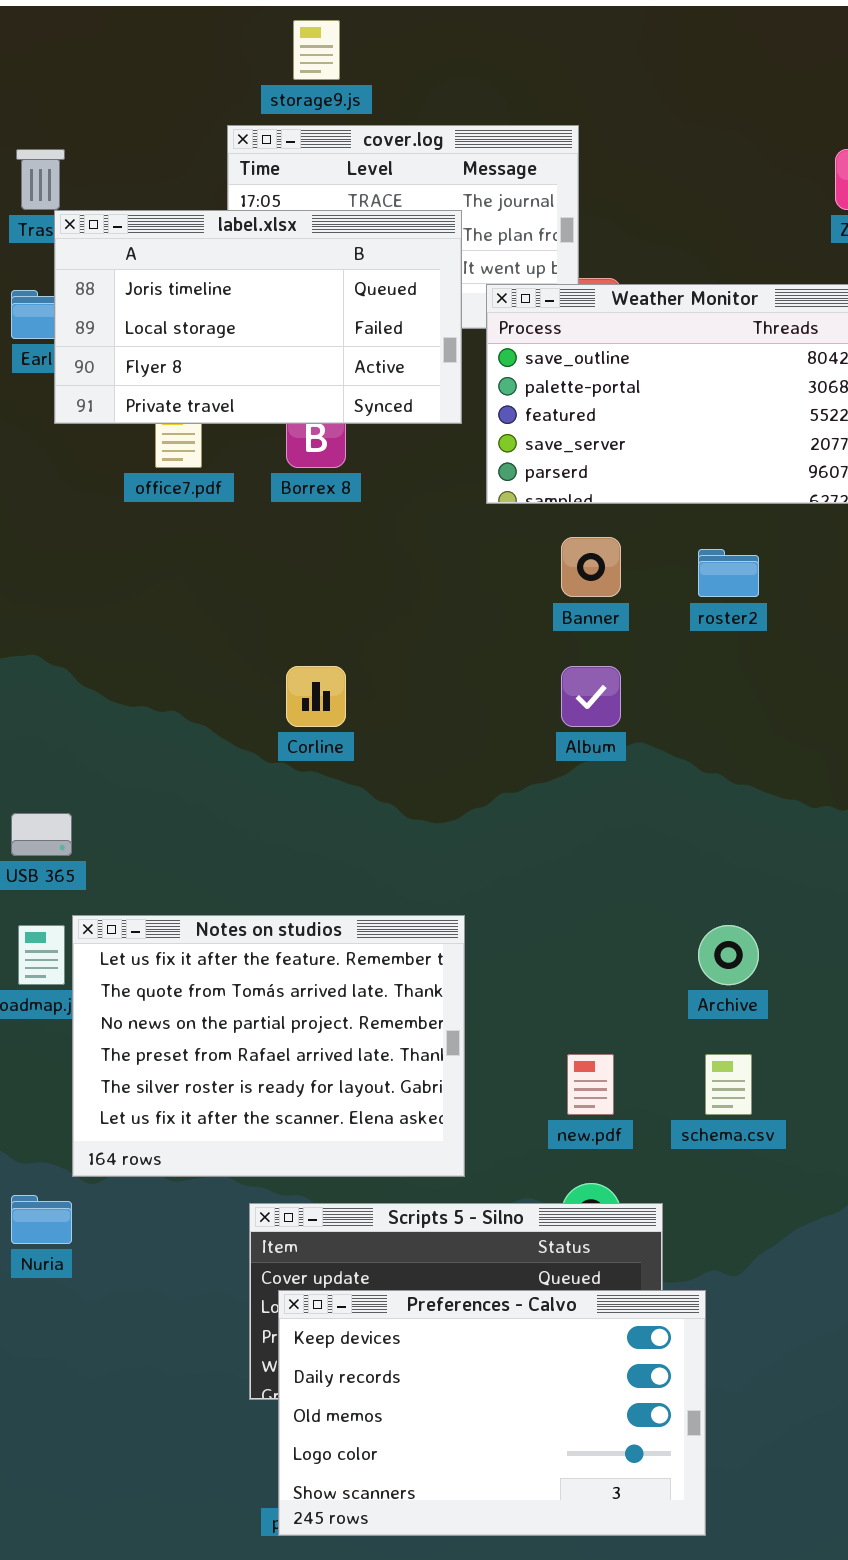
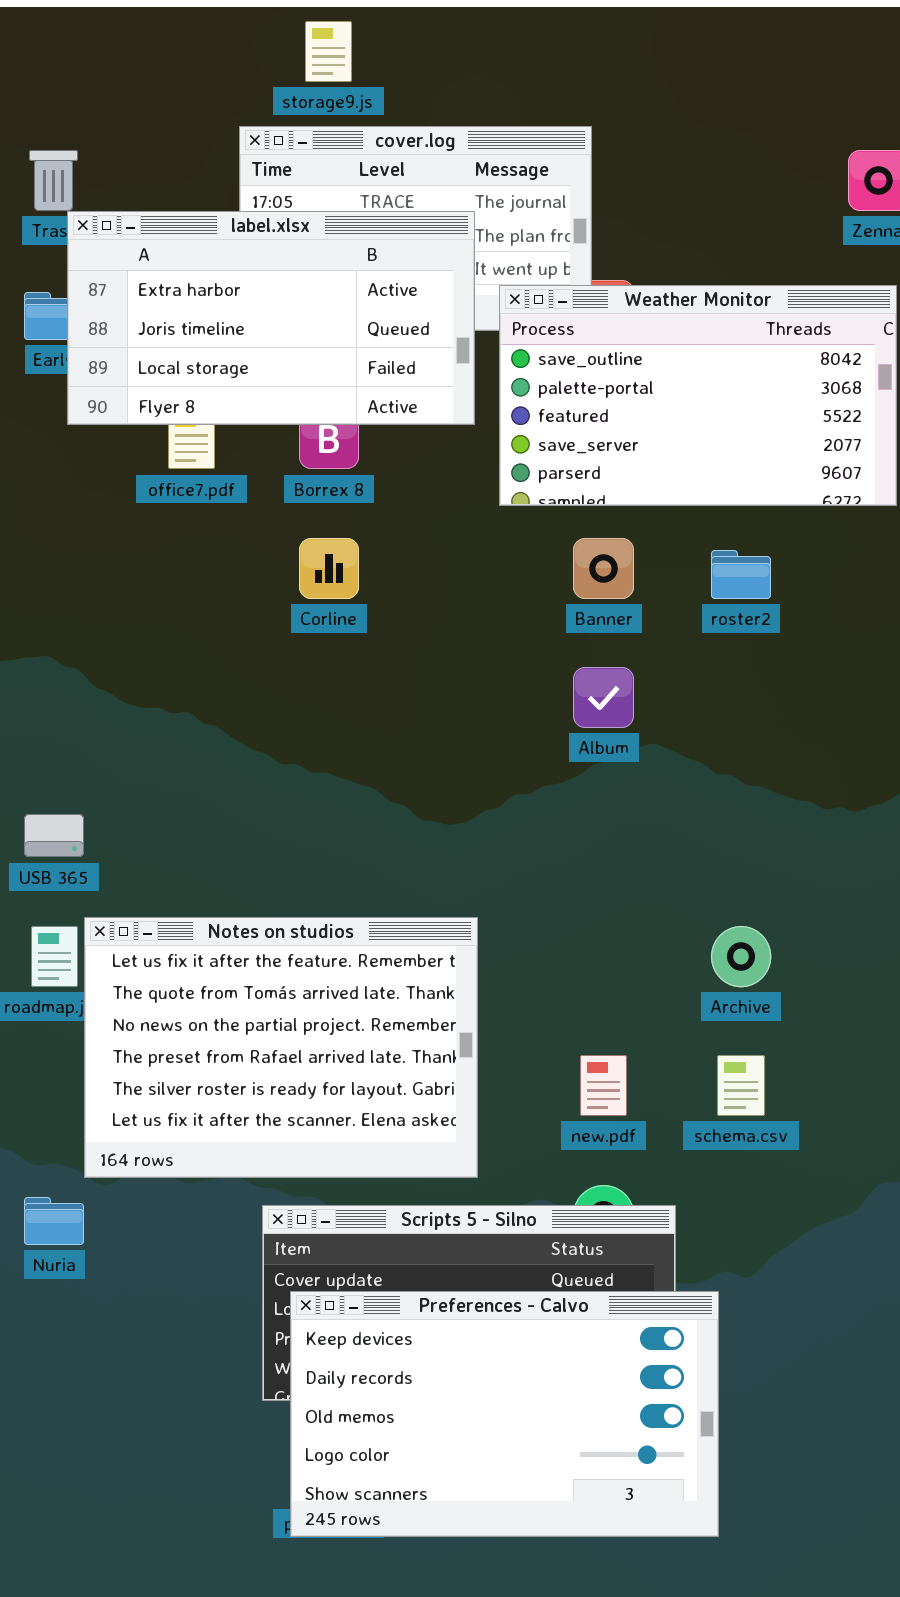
label.xlsx: [54,210,462,424] -> [67,211,475,425], scrolled up 1 row
Corline: [286,666,346,727] -> [299,538,359,599], moved

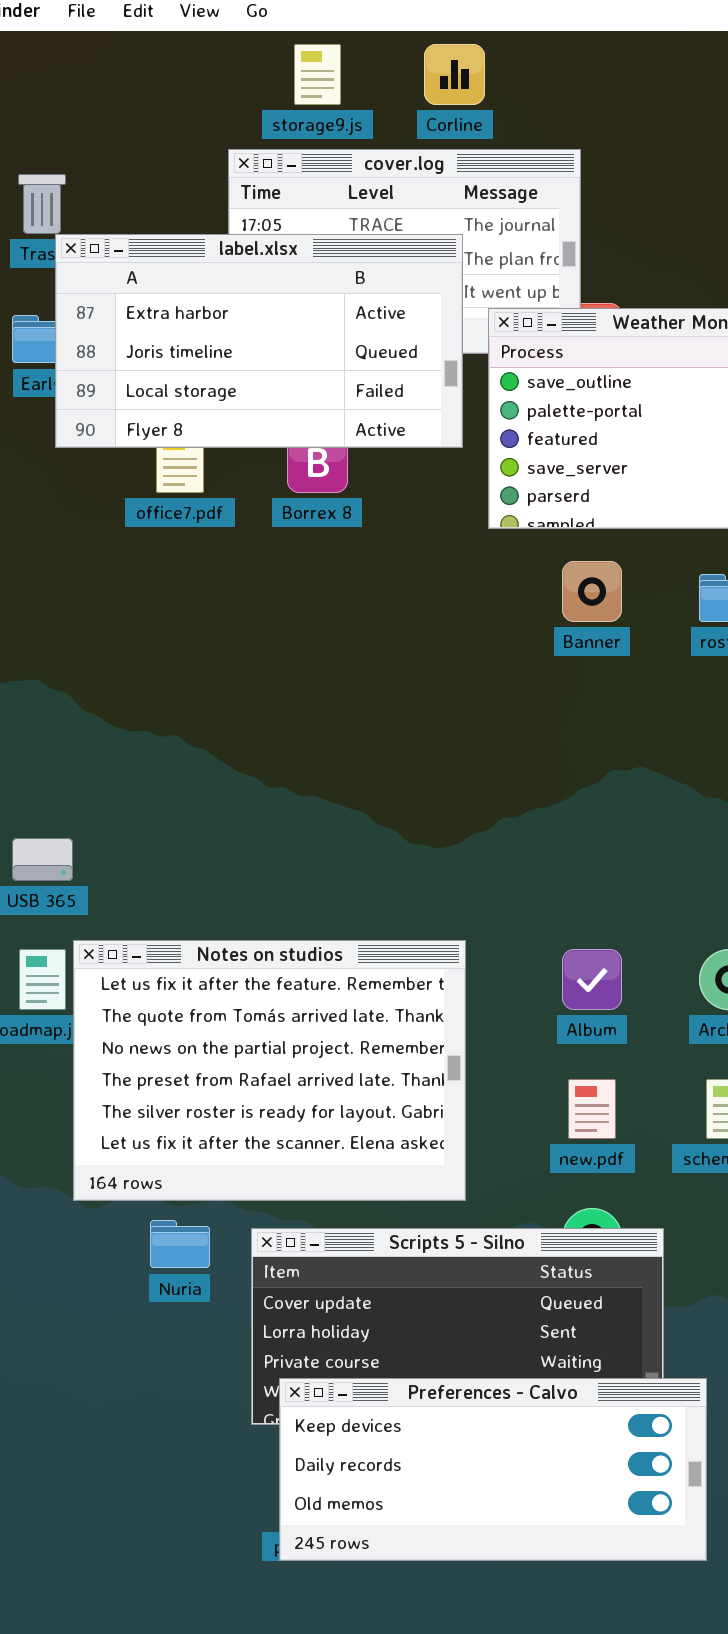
Corline: [299,538,359,599] -> [424,44,485,105], moved
Album: [573,667,634,728] -> [562,949,622,1010], moved
Nuria: [24,1197,84,1245] -> [150,1220,210,1268], moved
Preferences - Calvo: [290,1291,719,1537] -> [279,1378,707,1561], resized

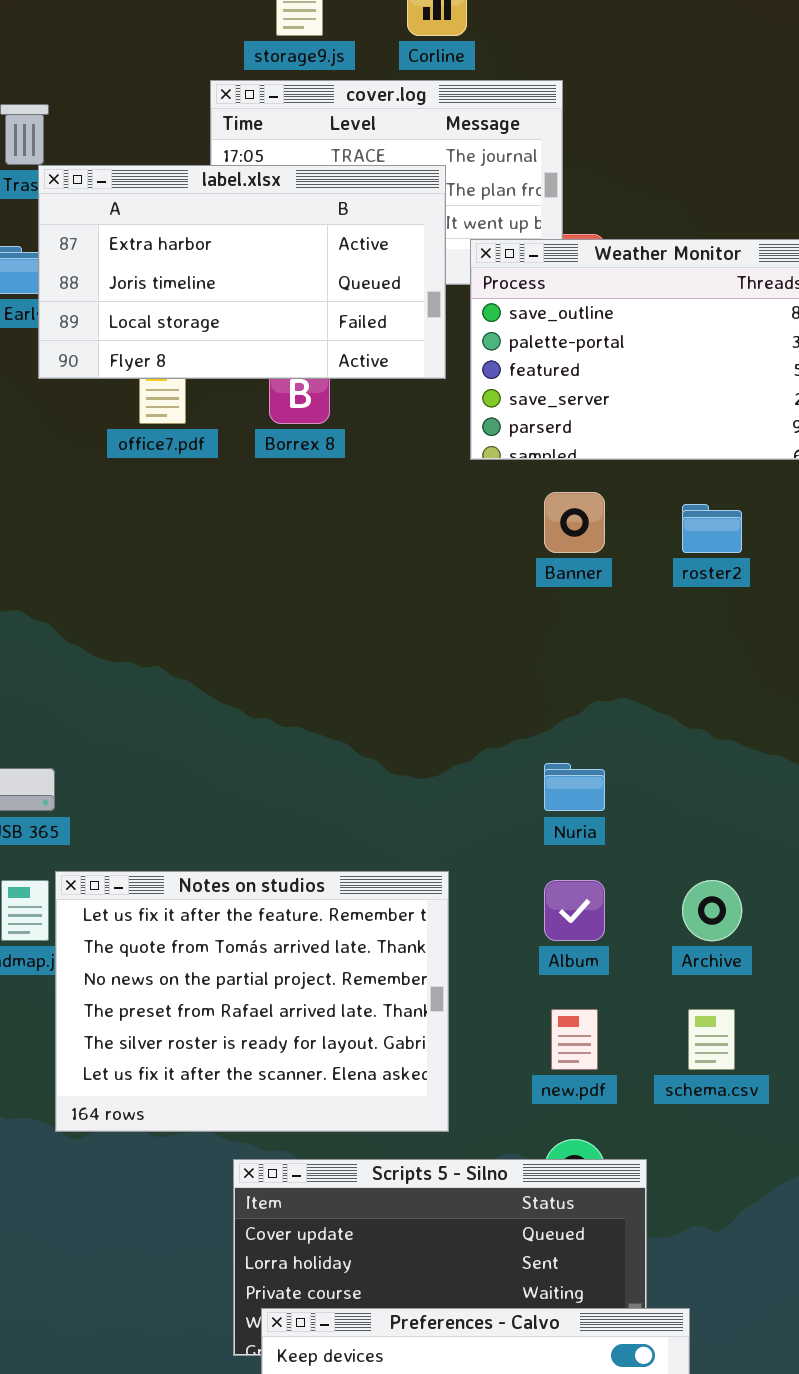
Nuria: [150,1220,210,1268] -> [544,763,605,811], moved

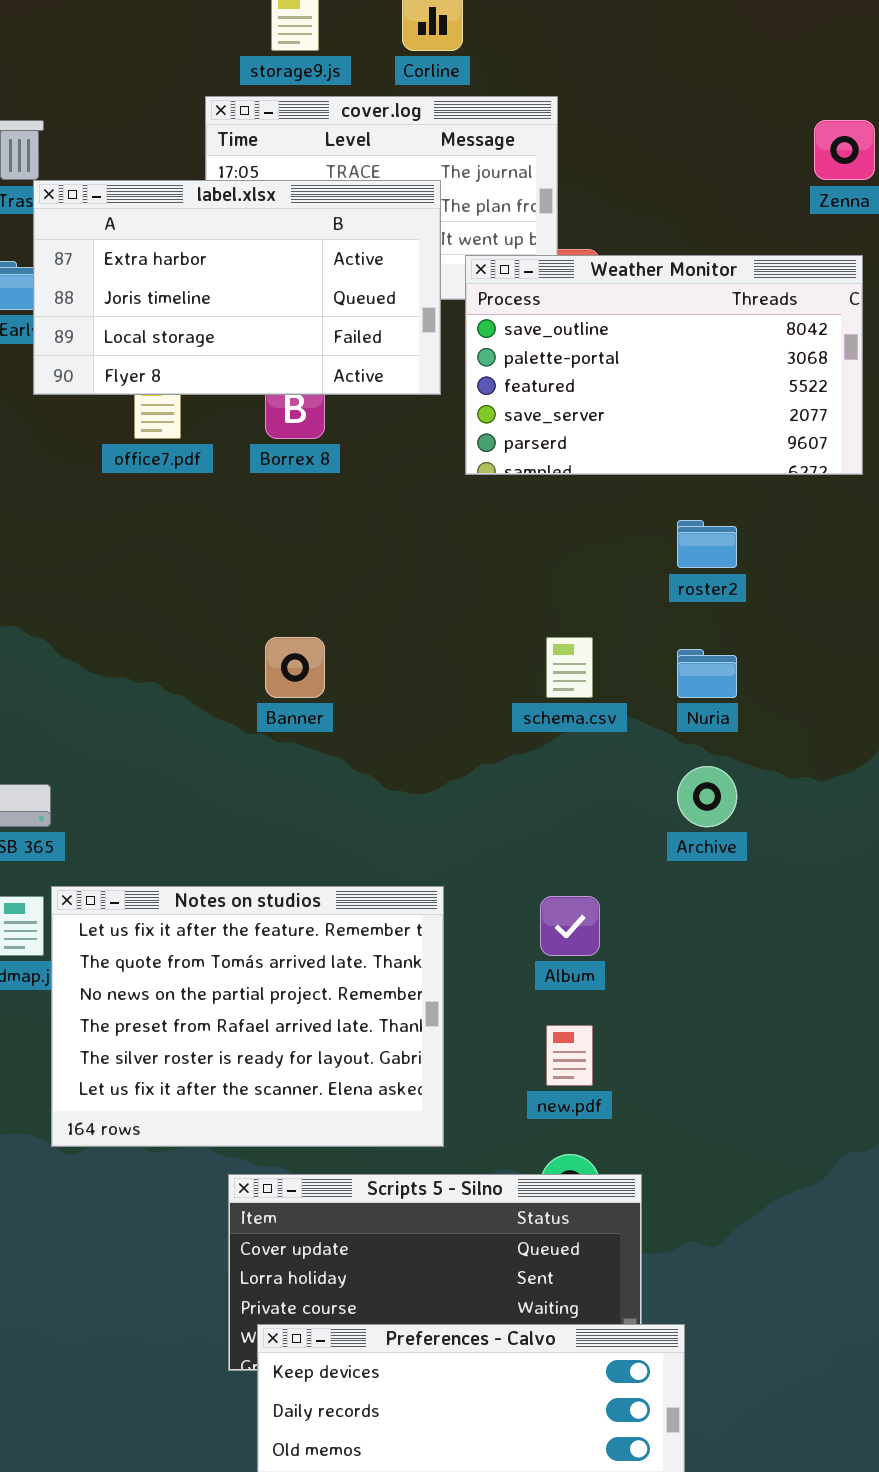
Banner: [544,492,605,553] -> [265,637,325,698], moved
Nuria: [544,763,605,811] -> [677,649,737,698], moved
Archive: [682,880,742,941] -> [677,766,737,827], moved
schema.csv: [688,1009,735,1070] -> [546,637,593,698], moved

